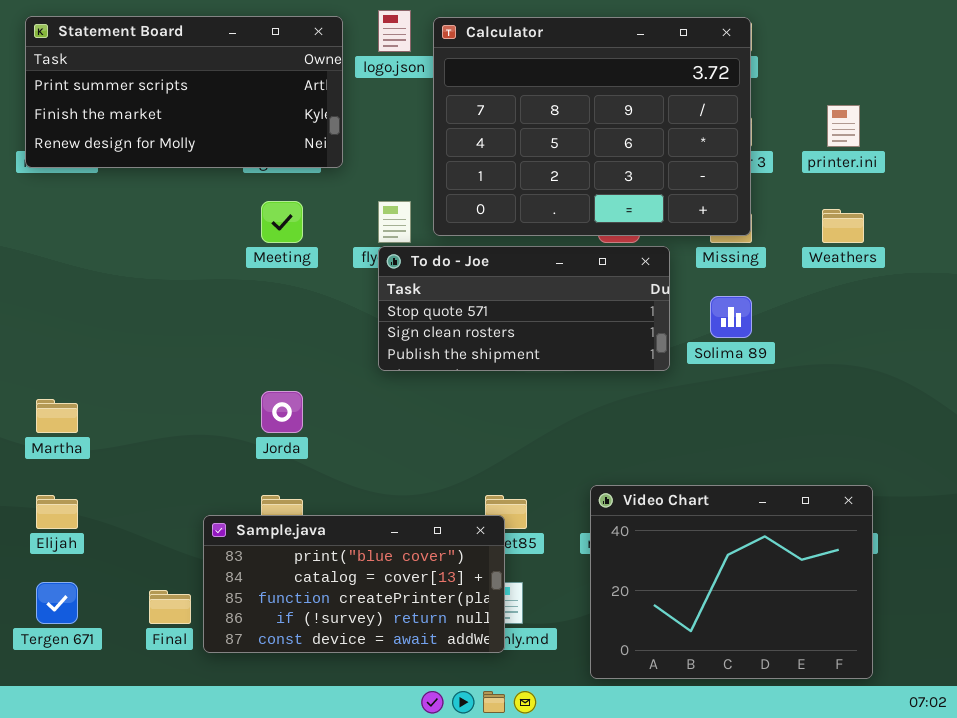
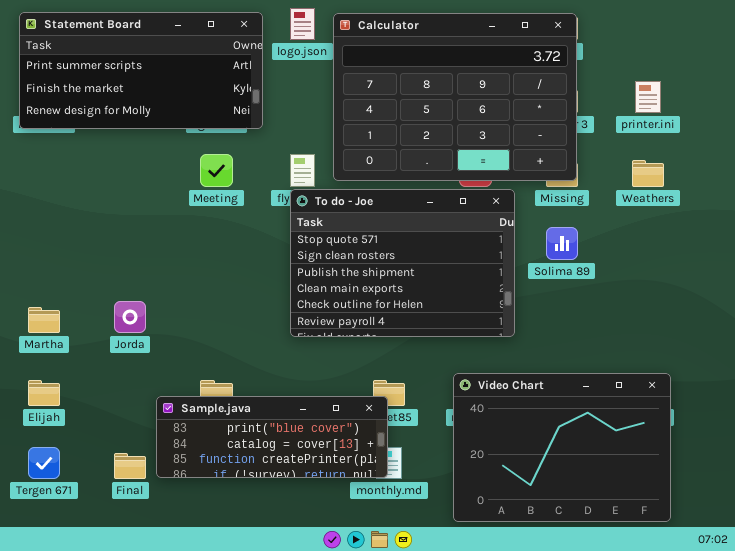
To do - Joe: [378,246,670,371] -> [290,189,515,337], resized
Jorda: [261,391,303,433] -> [114,301,146,333], moved
Sample.java: [203,515,505,653] -> [156,396,388,478], resized

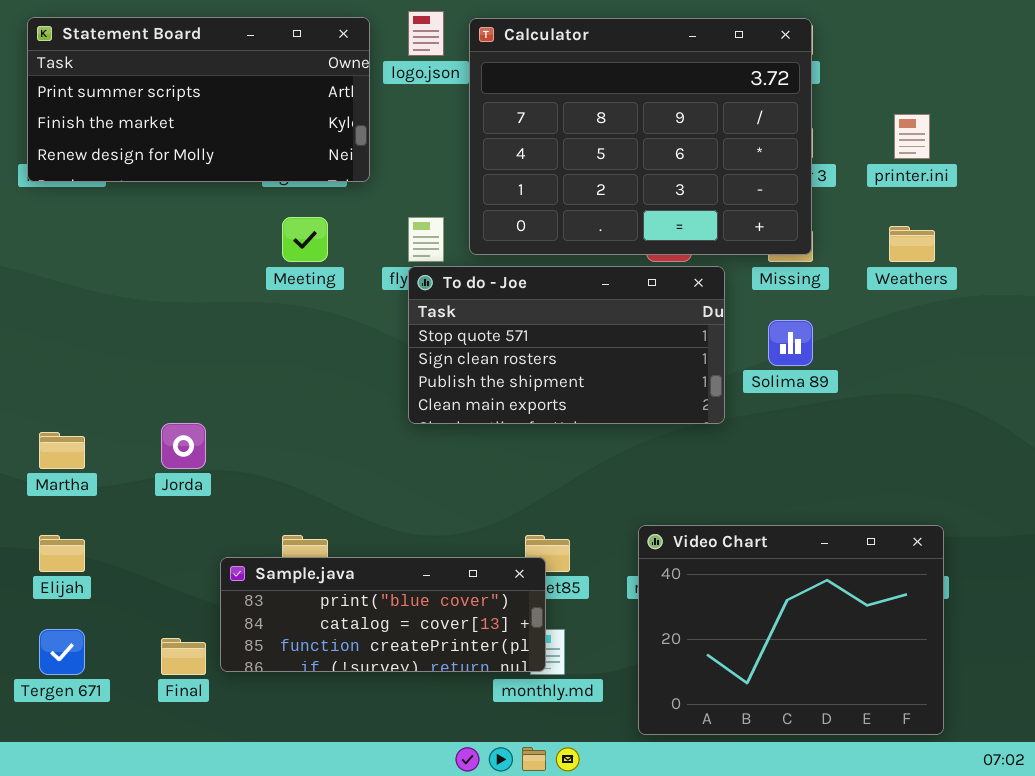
To do - Joe: [290,189,515,337] -> [408,266,725,424], resized

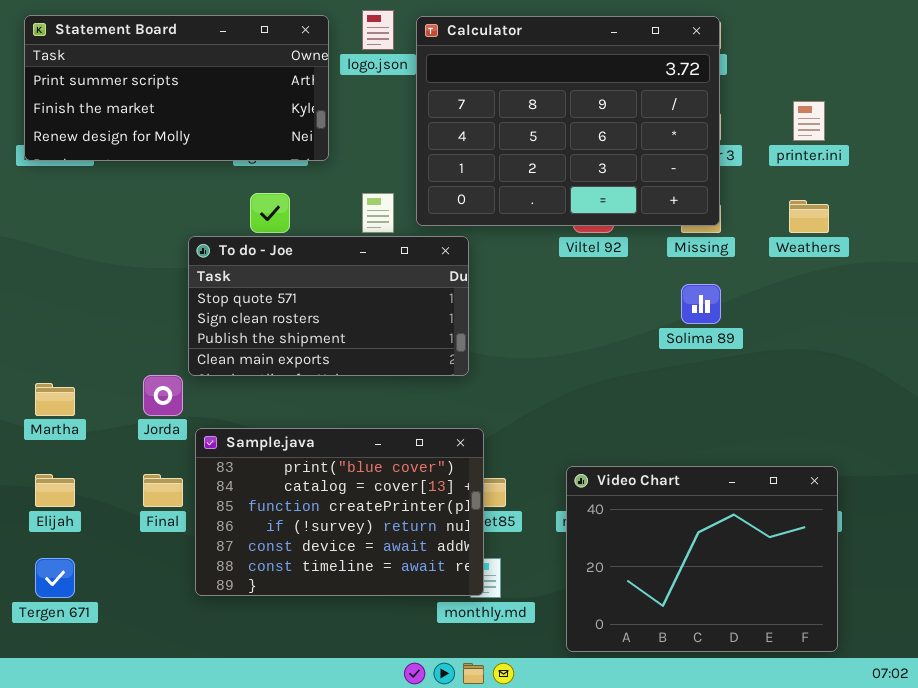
To do - Joe: [408,266,725,424] -> [188,236,469,376], moved
Sample.java: [220,557,546,672] -> [195,428,484,596], resized
Final: [161,638,206,675] -> [143,474,183,507], moved

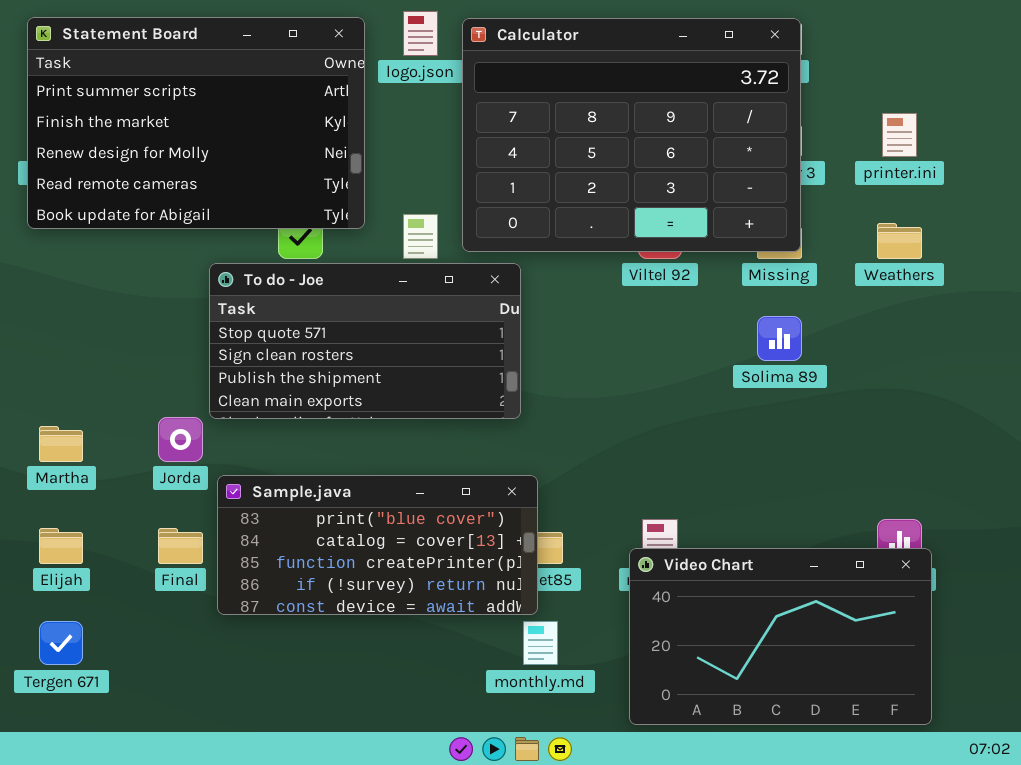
Statement Board: [24,15,329,161] -> [27,17,365,229], resized
Sample.java: [195,428,484,596] -> [217,475,538,615], resized
Video Chart: [566,466,838,652] -> [629,548,932,725], resized

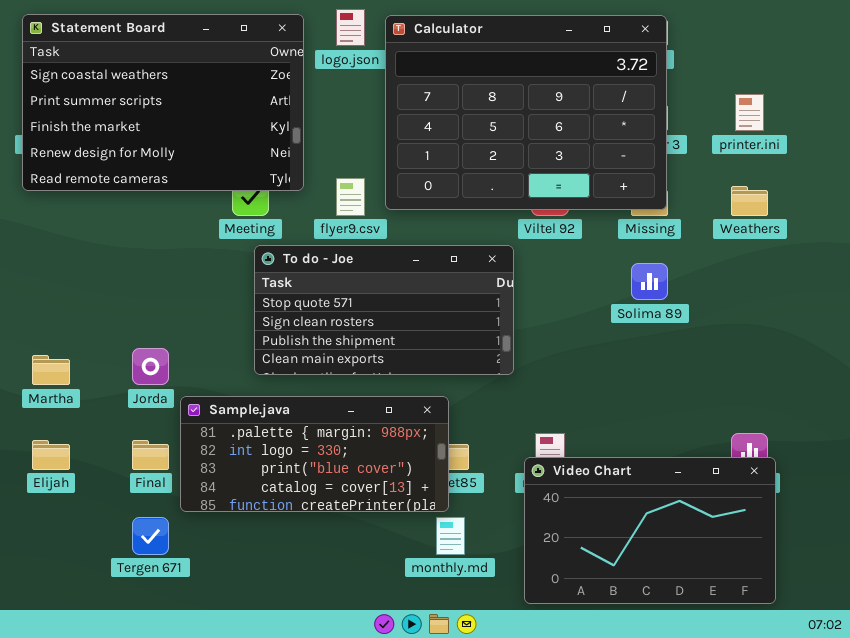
Statement Board: [27,17,365,229] -> [22,14,304,191], scrolled up 1 row
To do - Joe: [209,263,521,419] -> [254,245,514,375], moved
Sample.java: [217,475,538,615] -> [180,396,449,512], scrolled up 2 rows
Tergen 671: [39,621,83,665] -> [132,517,169,555], moved

